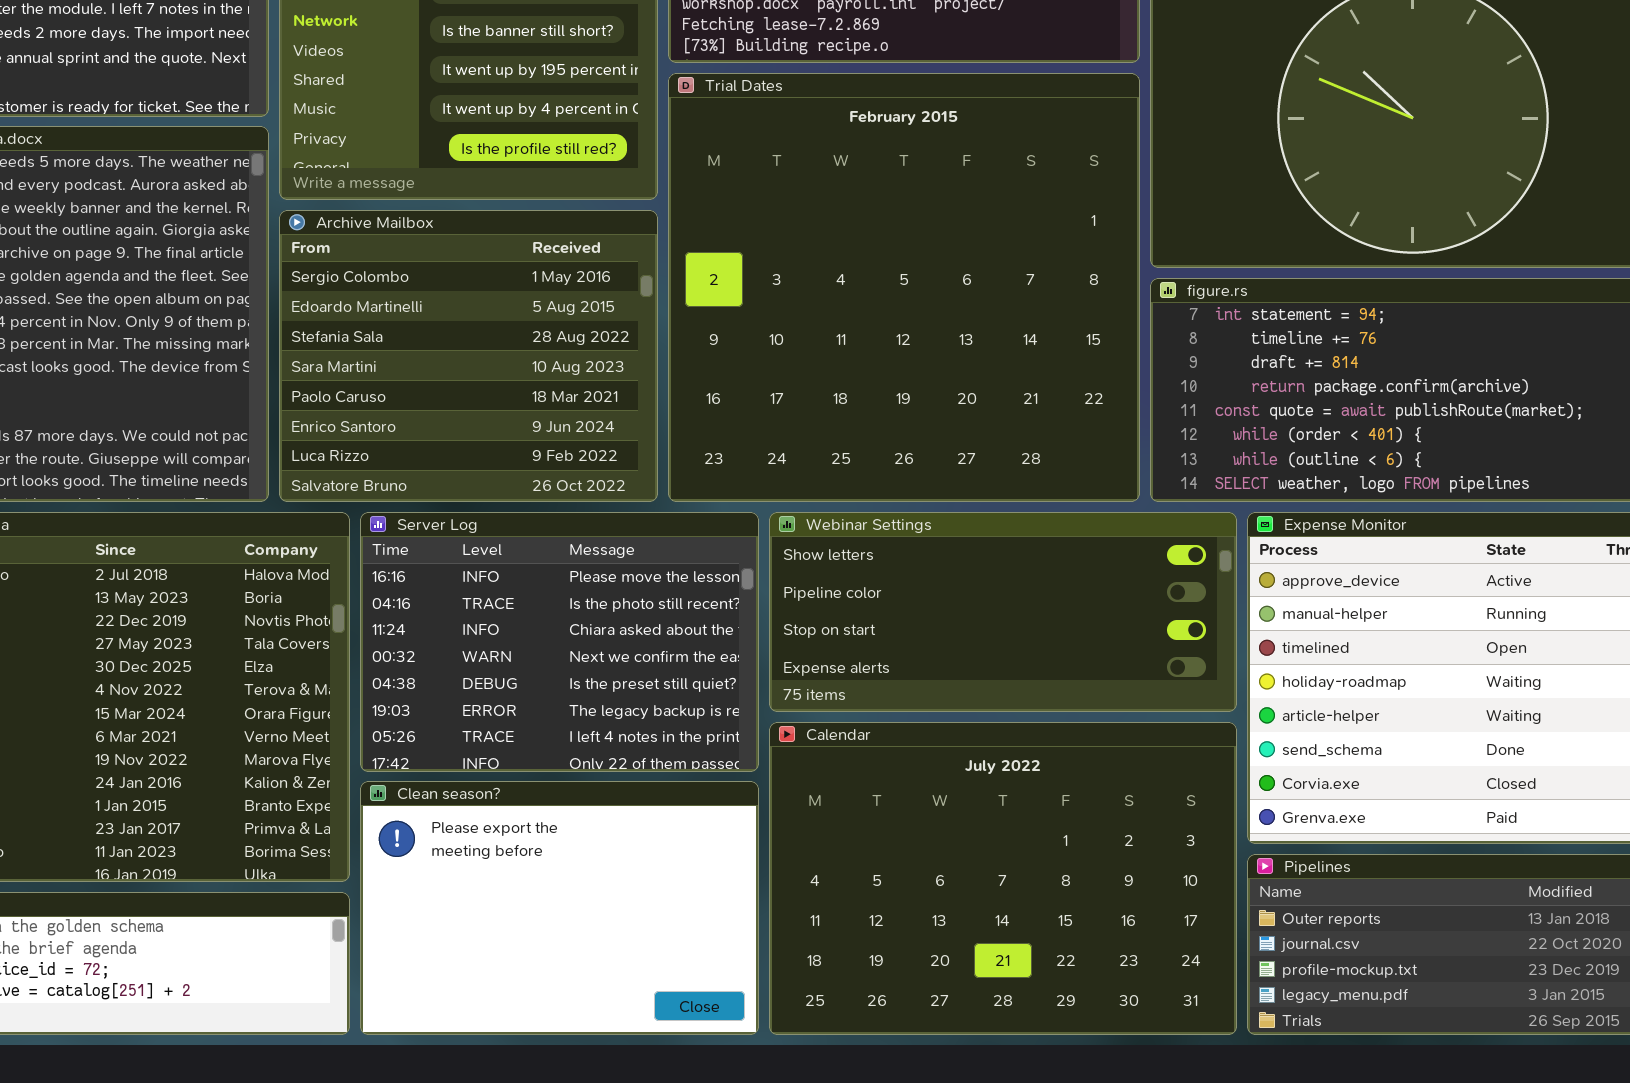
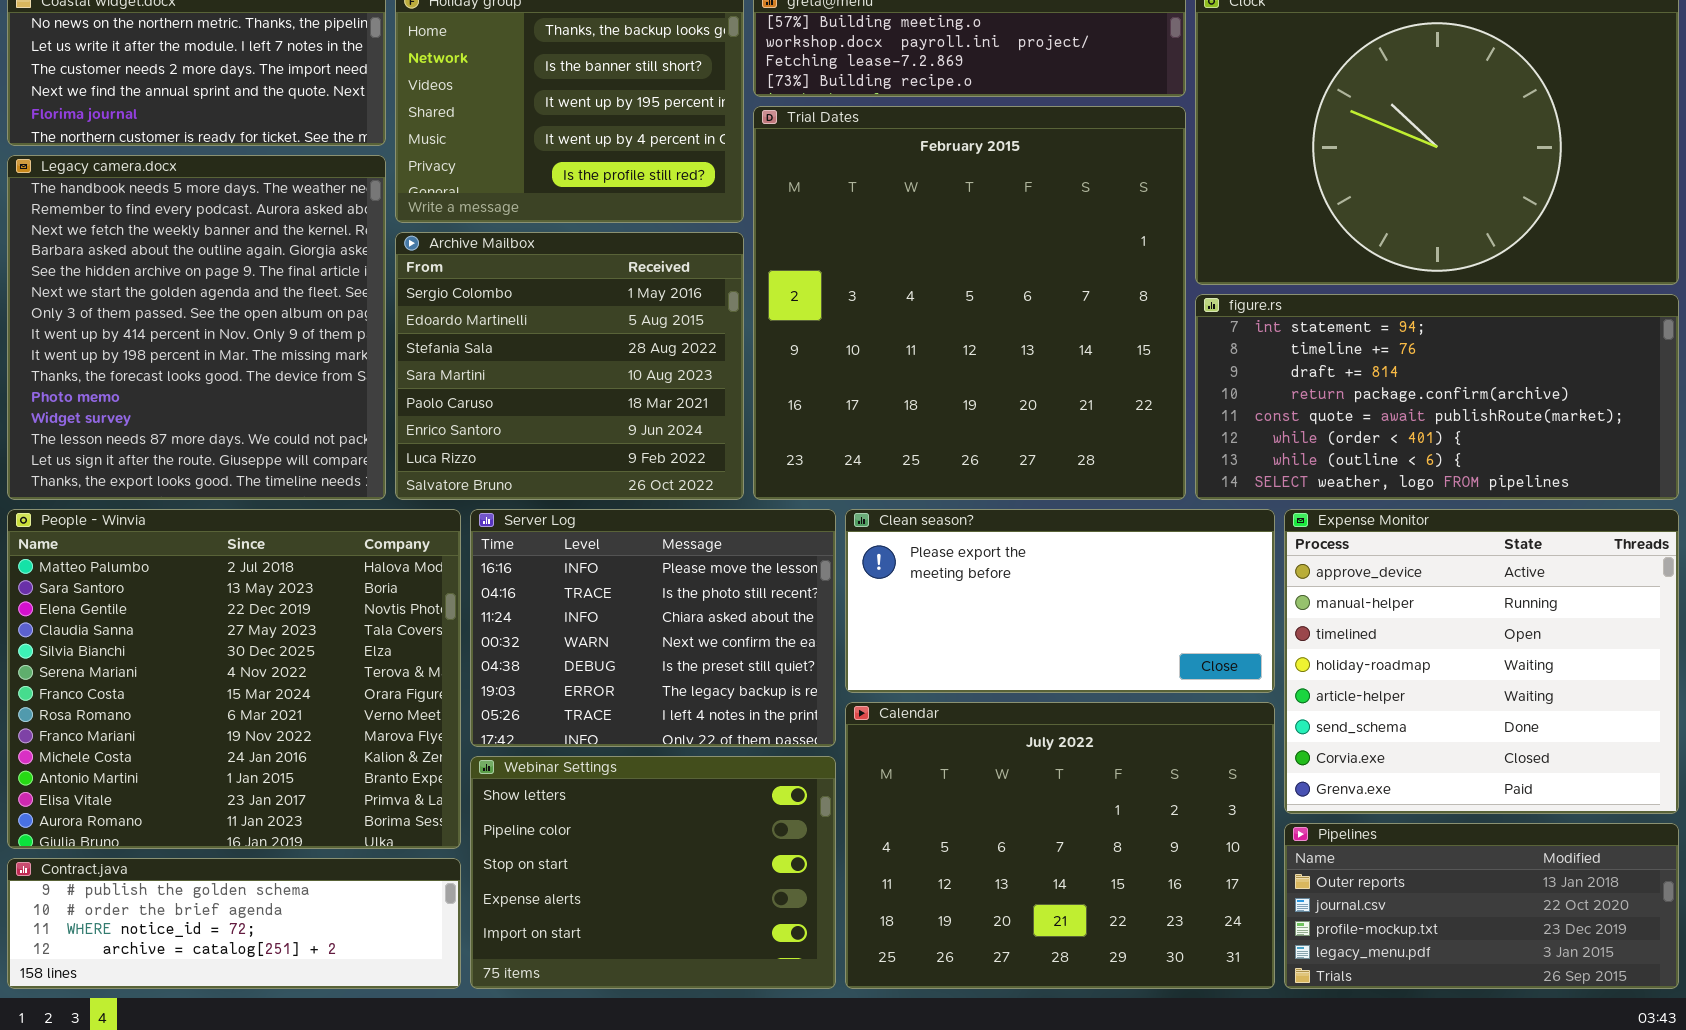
Webinar Settings: [769,512,1237,712] -> [470,756,836,989], moved, resized
Clean season?: [360,781,759,1035] -> [845,509,1275,693], moved, resized

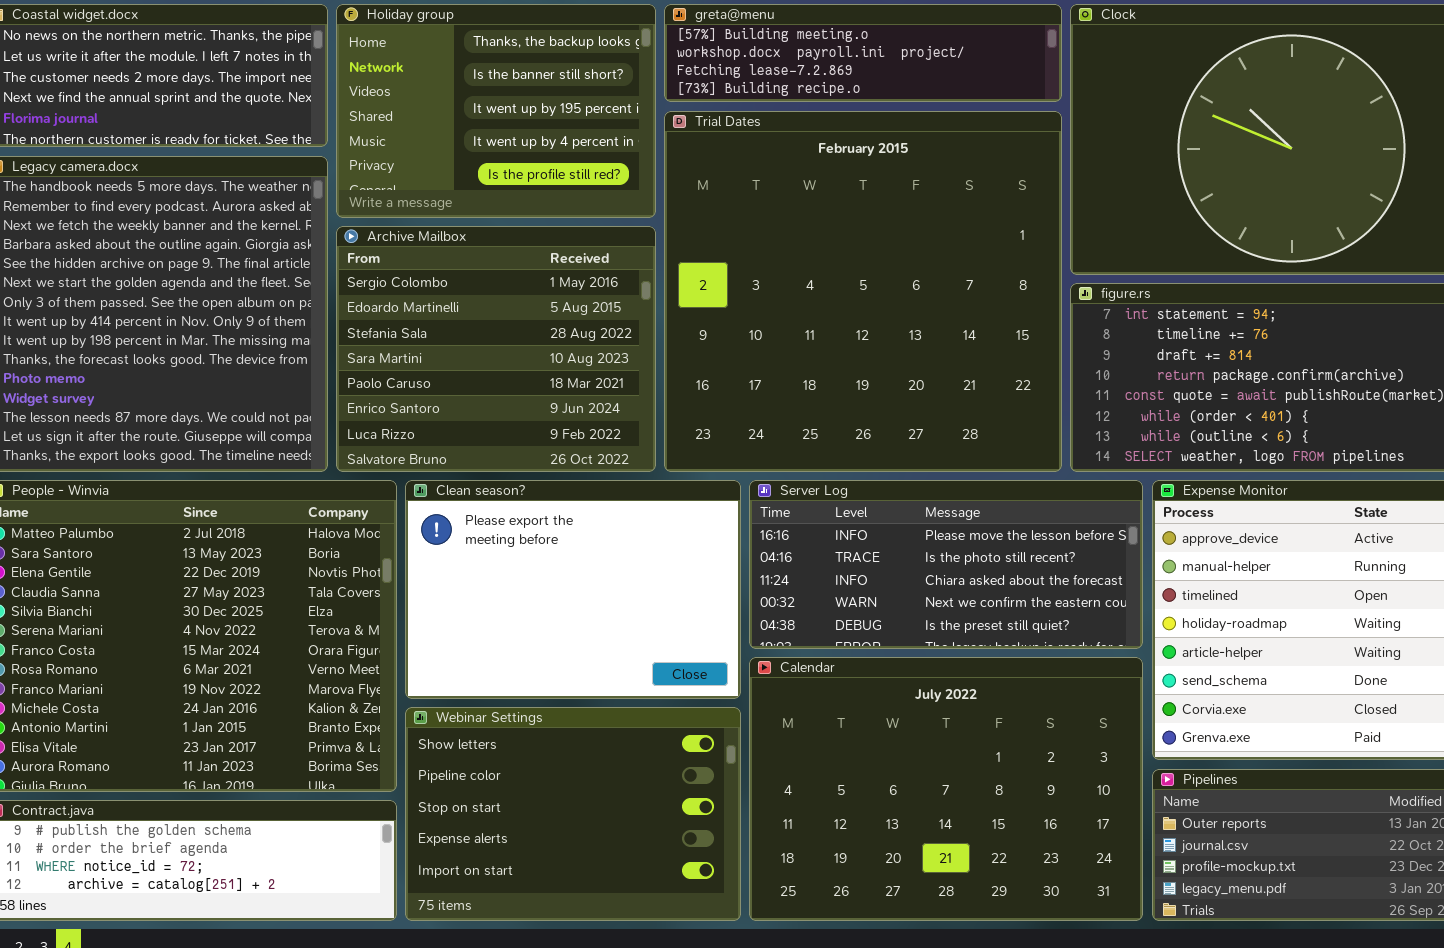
Server Log: [470,509,836,747] -> [749,480,1143,649], moved, resized
Clean season?: [845,509,1275,693] -> [405,480,741,699], moved, resized

